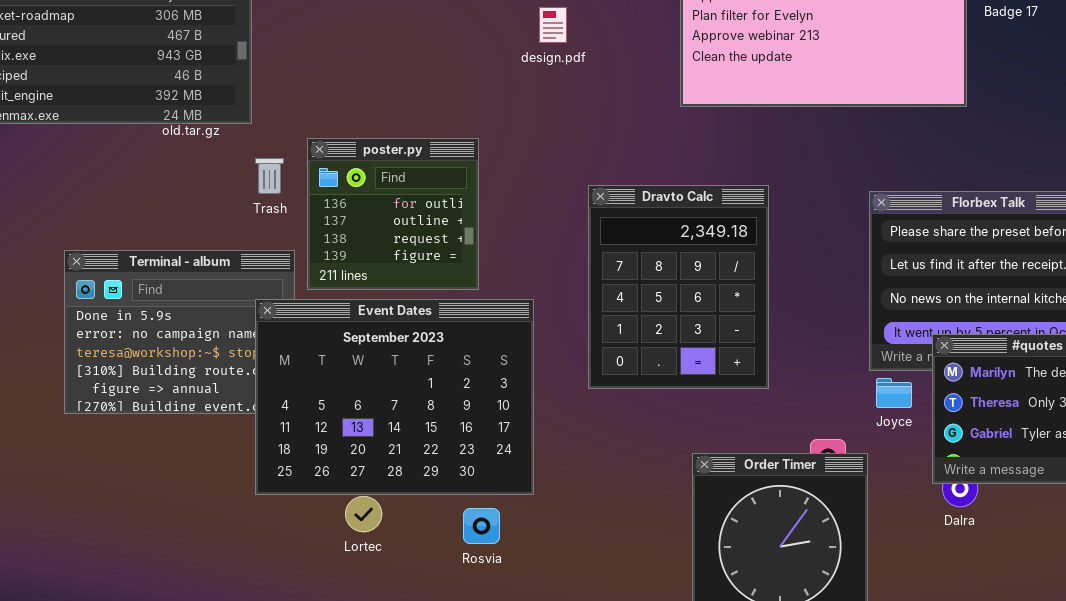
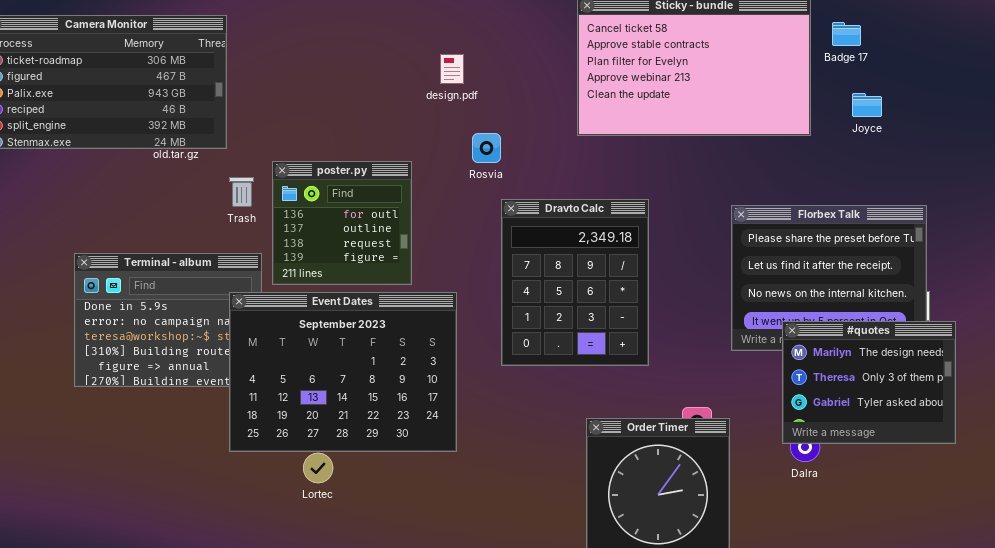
design.pdf: [539,7,567,43] -> [440,54,464,84], moved
Joyce: [876,378,912,408] -> [852,93,882,117], moved
Rosvia: [463,508,500,544] -> [472,133,501,163], moved

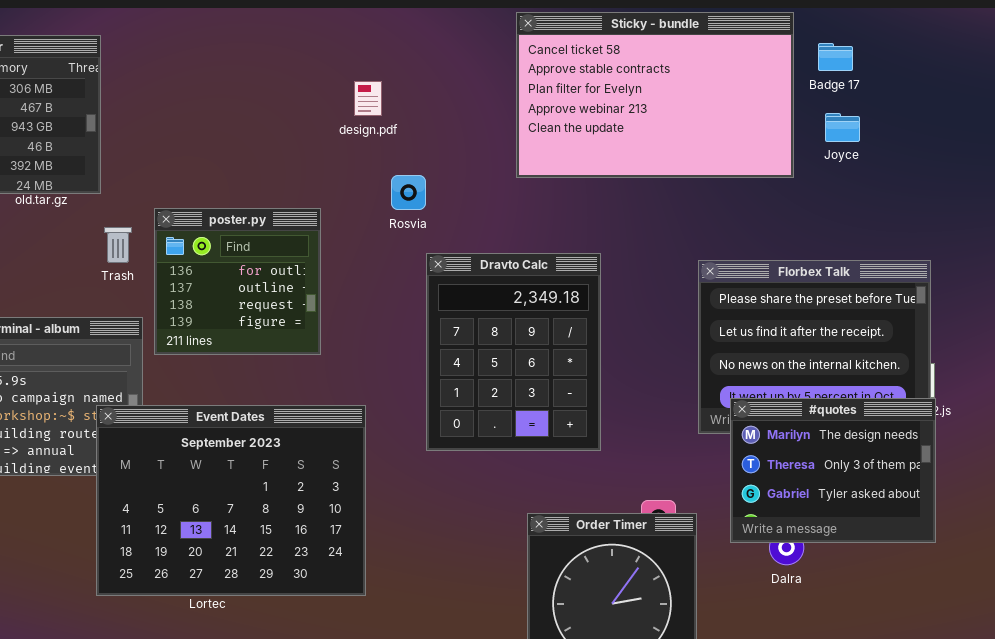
Joyce: [852,93,882,117] -> [825,113,860,142], moved
Event Dates: [229,292,457,452] -> [96,405,366,596], moved
#quotes: [782,321,956,444] -> [730,398,936,543], moved

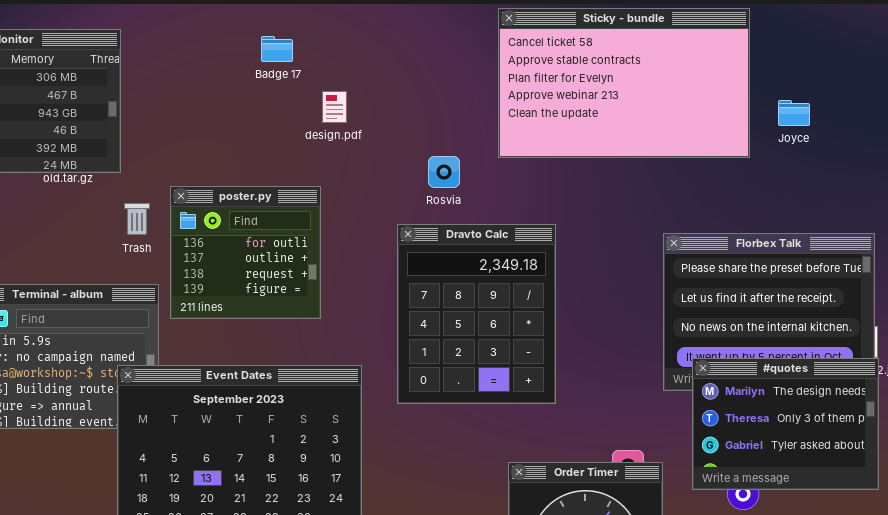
Badge 17: [818,43,853,71] -> [261,36,293,62], moved
design.pdf: [354,81,382,116] -> [322,91,347,123], moved
Rosvia: [391,175,426,210] -> [428,156,460,188], moved
Dravto Calc: [426,253,601,451] -> [397,224,556,404], moved

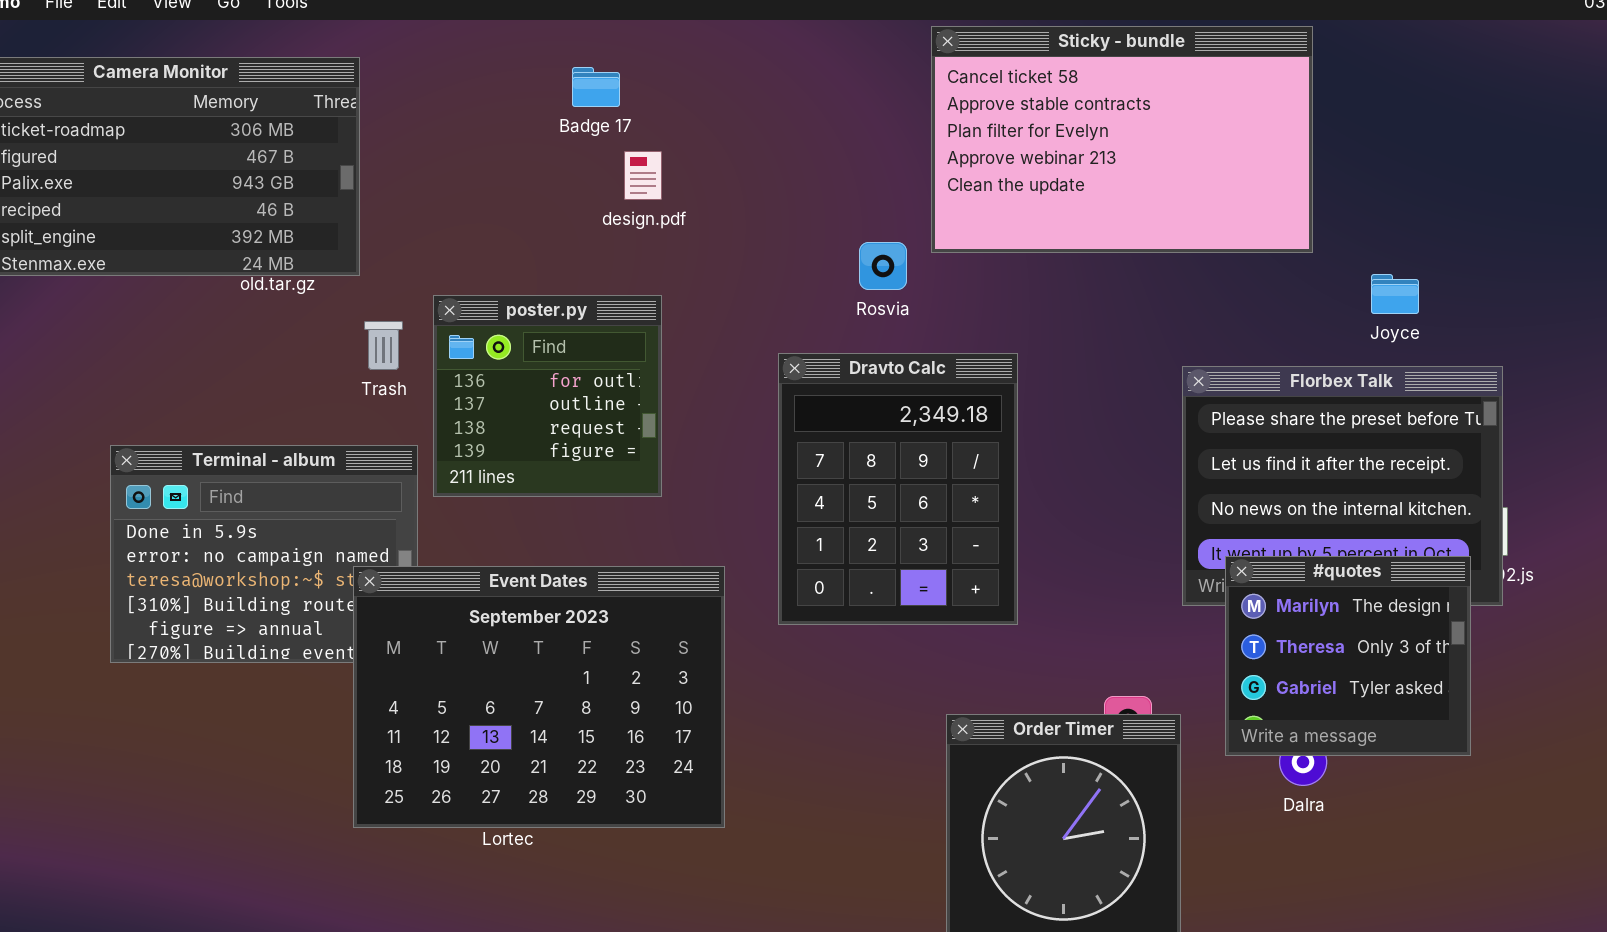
design.pdf: [322,91,347,123] -> [624,151,662,200], moved
Joyce: [778,100,810,126] -> [1371,274,1419,314], moved
Rosvia: [428,156,460,188] -> [859,242,907,290], moved
#quotes: [692,358,879,490] -> [1225,556,1471,756], resized

